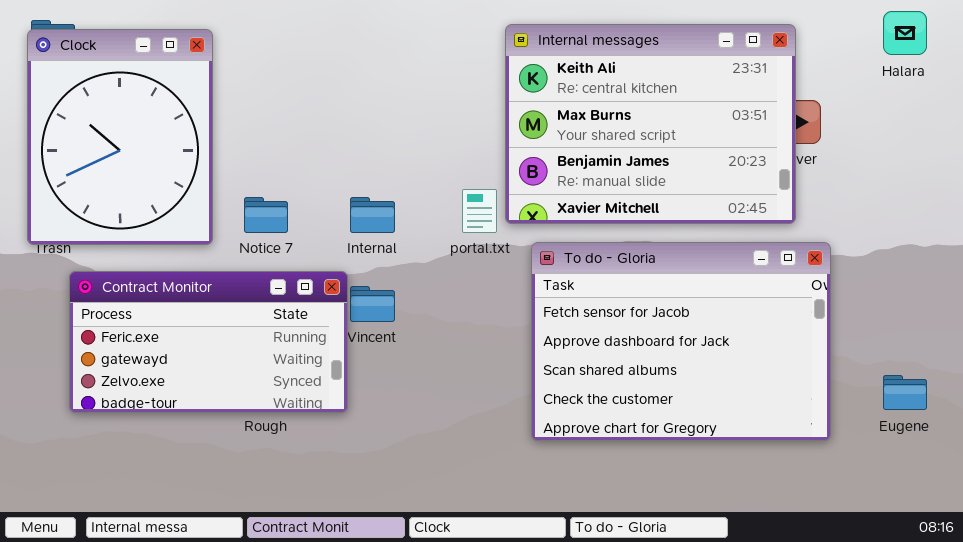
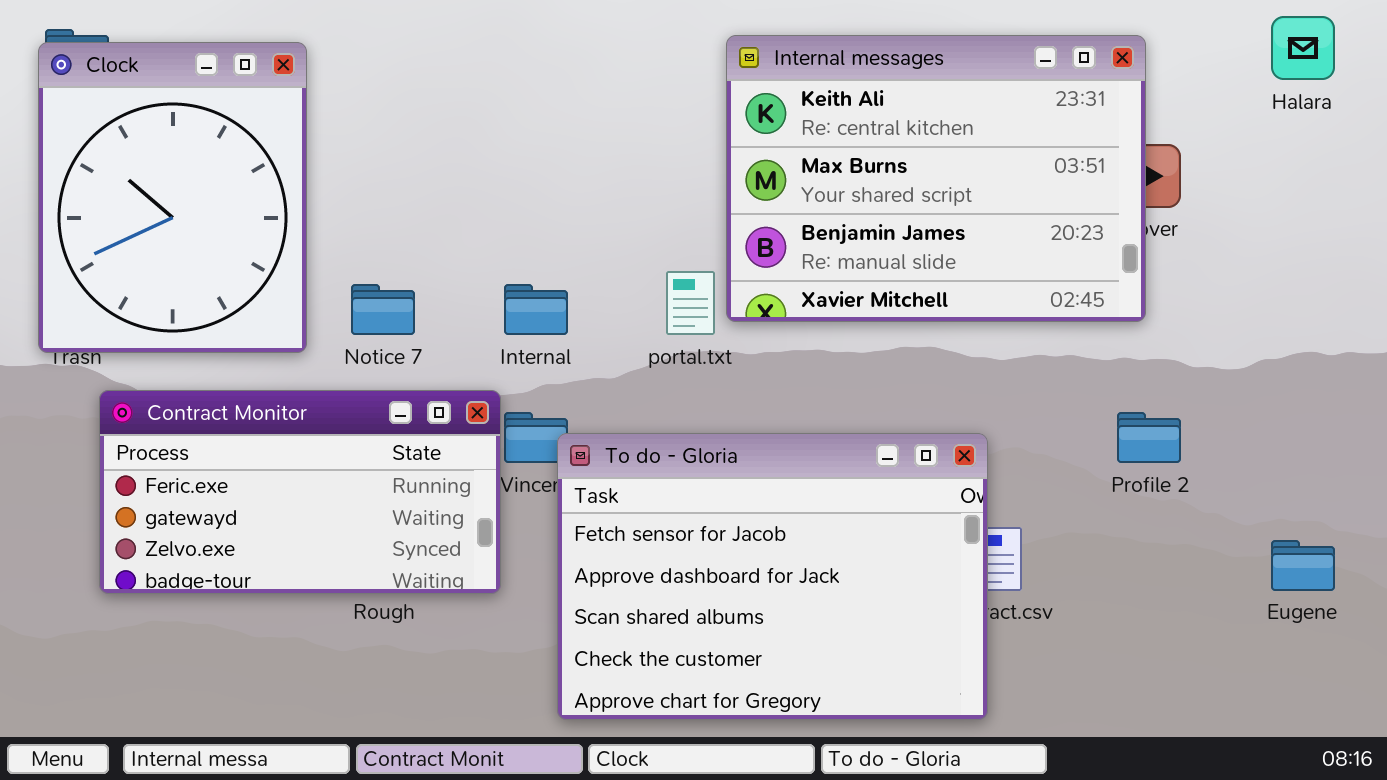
To do - Gloria: [531,242,831,441] -> [557,433,988,720], moved

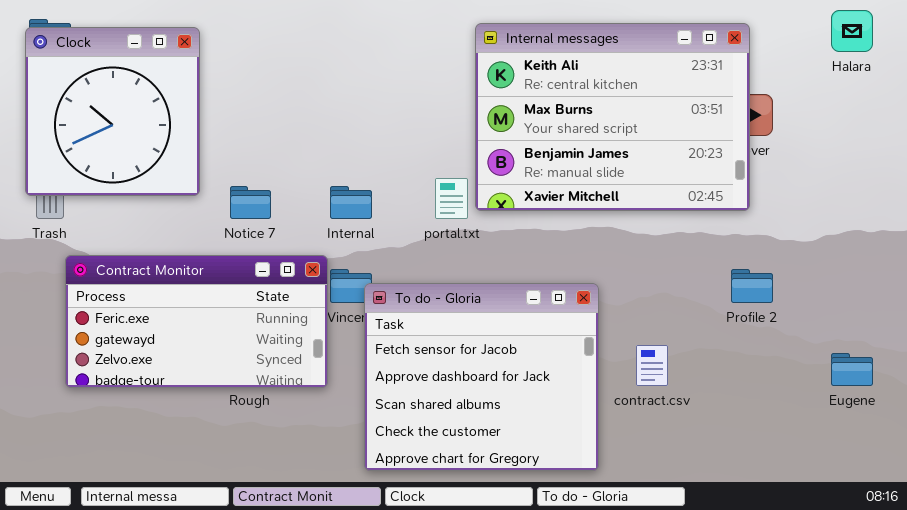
Clock: [38,42,307,353] -> [25,27,200,196], resized
To do - Gloria: [557,433,988,720] -> [364,283,599,471], resized

